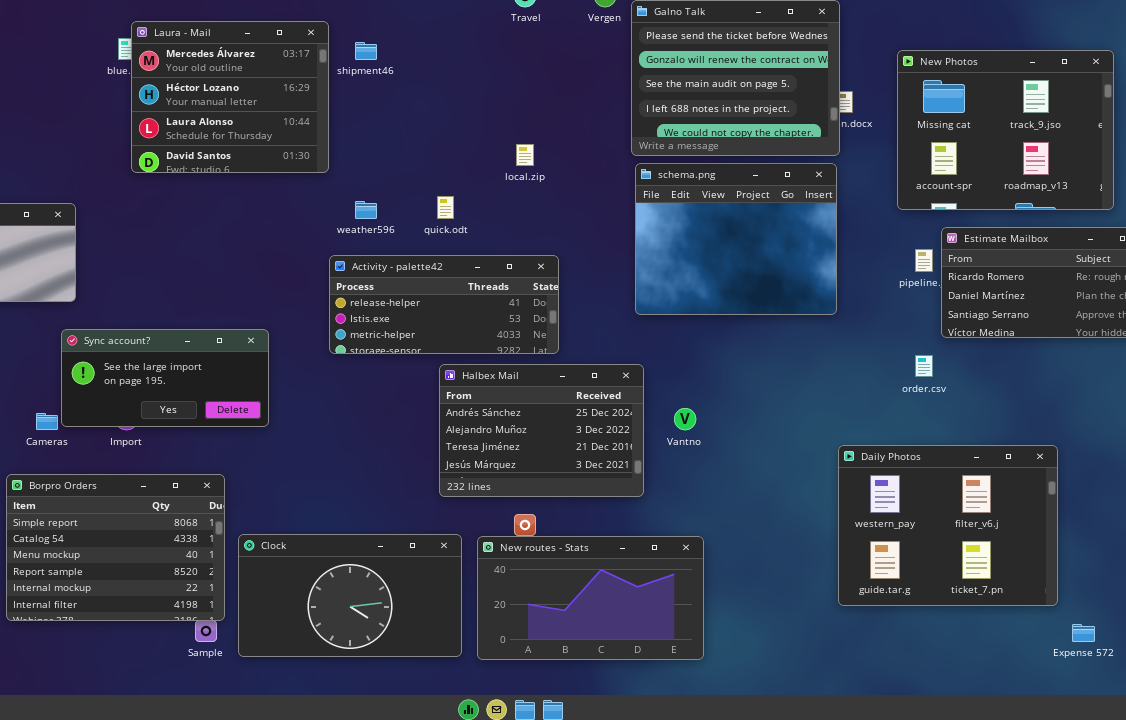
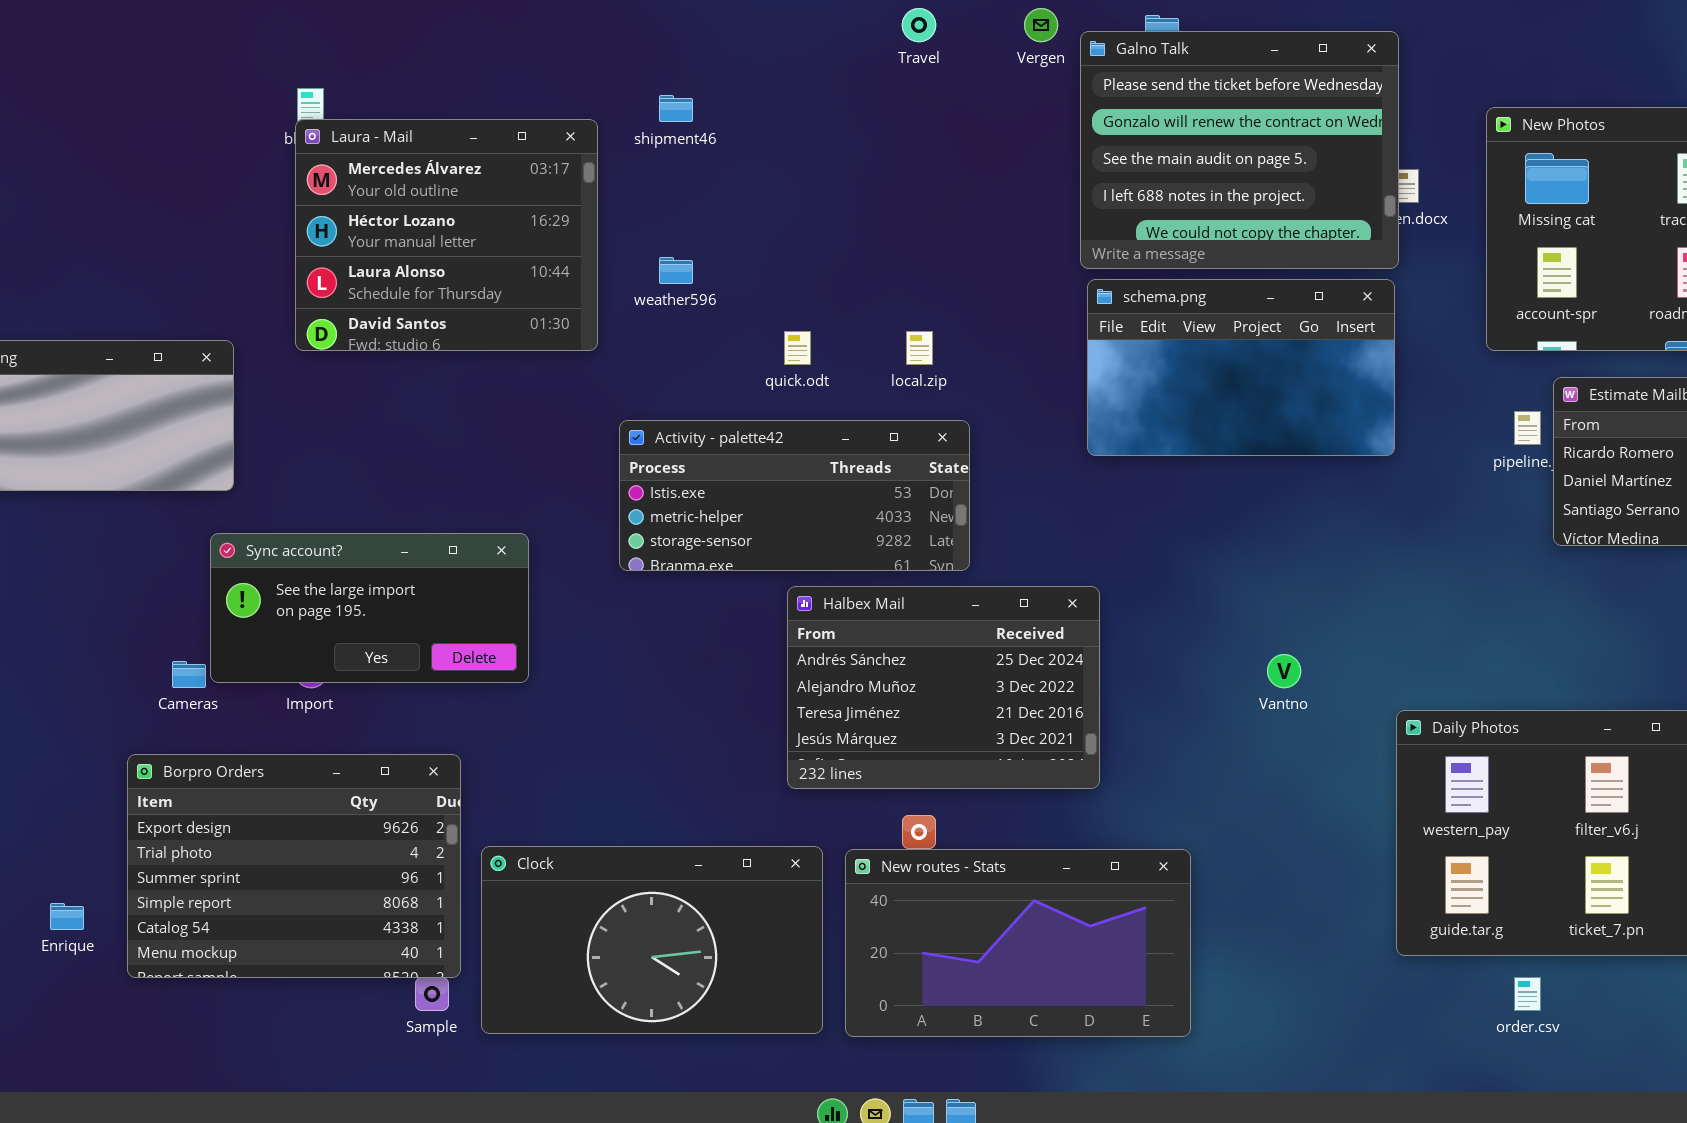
Laura - Mail: [131,21,329,173] -> [295,119,598,351], moved
local.zip: [516,144,534,166] -> [906,331,933,365], moved
schema.png: [635,163,837,315] -> [1087,279,1395,456], resized
weather596: [355,201,377,219] -> [659,257,693,284], moved
Activity - palette42: [329,255,559,354] -> [619,420,970,571], scrolled down 1 row
order.csv: [915,355,933,377] -> [1514,977,1541,1011], moved
Vantno: [674,408,696,430] -> [1267,654,1301,688], moved
Borpro Orders: [6,474,225,621] -> [127,754,461,978], scrolled up 3 rows

